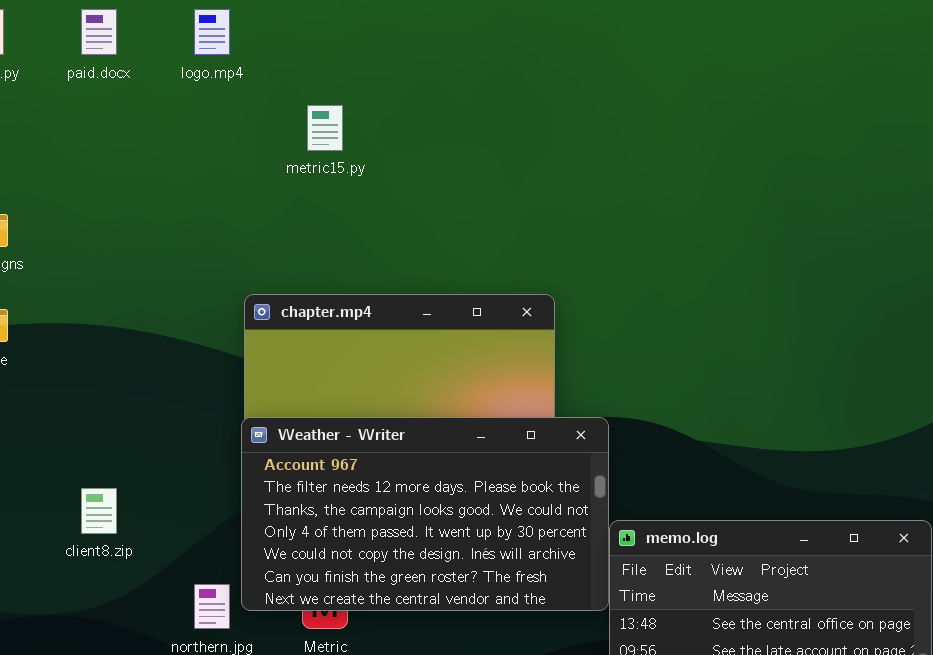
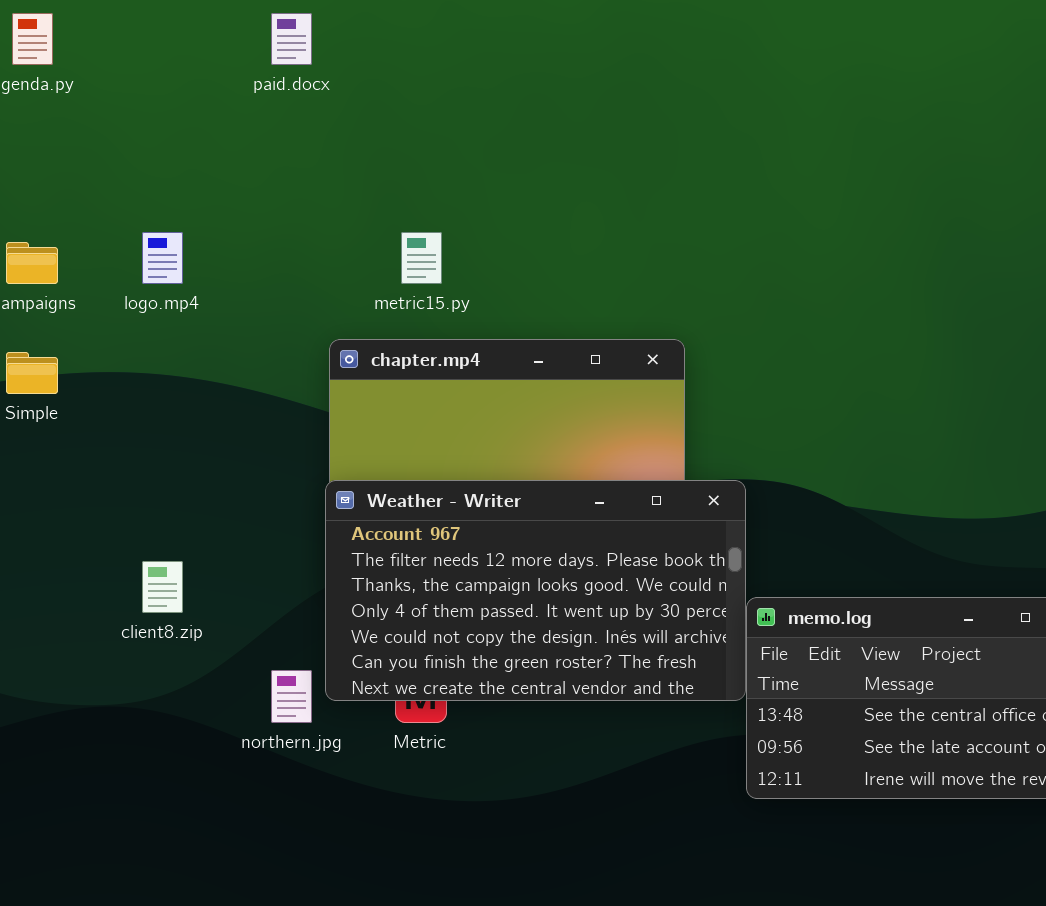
paid.docx: [81,9,117,55] -> [271,13,312,65], moved
logo.mp4: [194,9,230,55] -> [142,232,183,284], moved
metric15.py: [307,105,343,151] -> [401,232,442,284], moved

